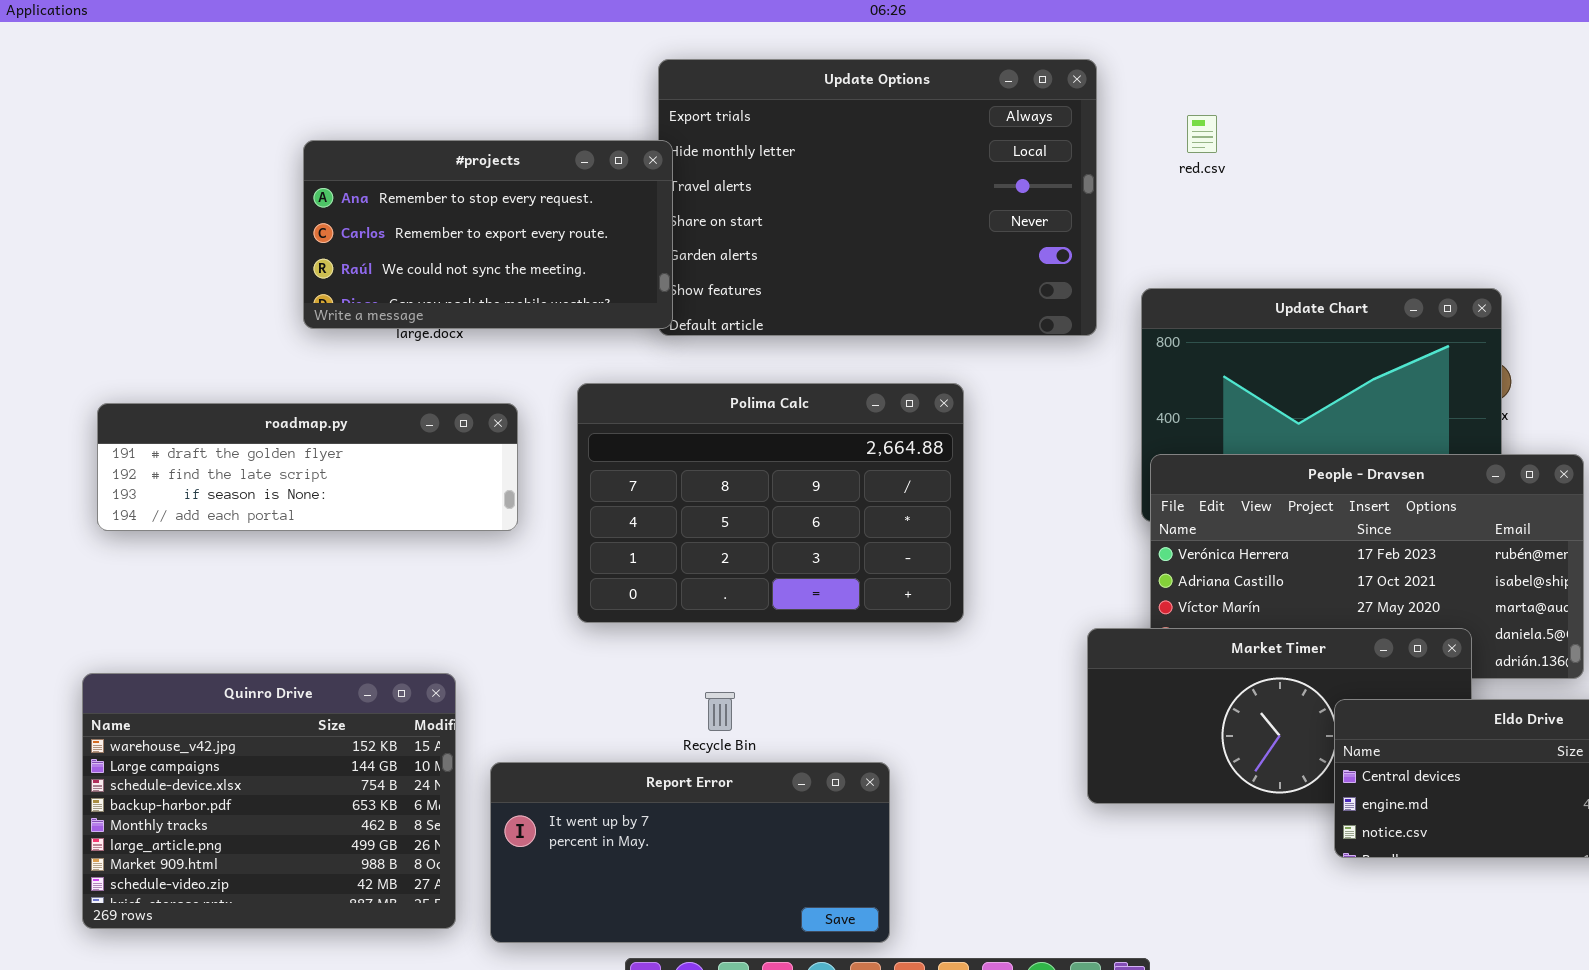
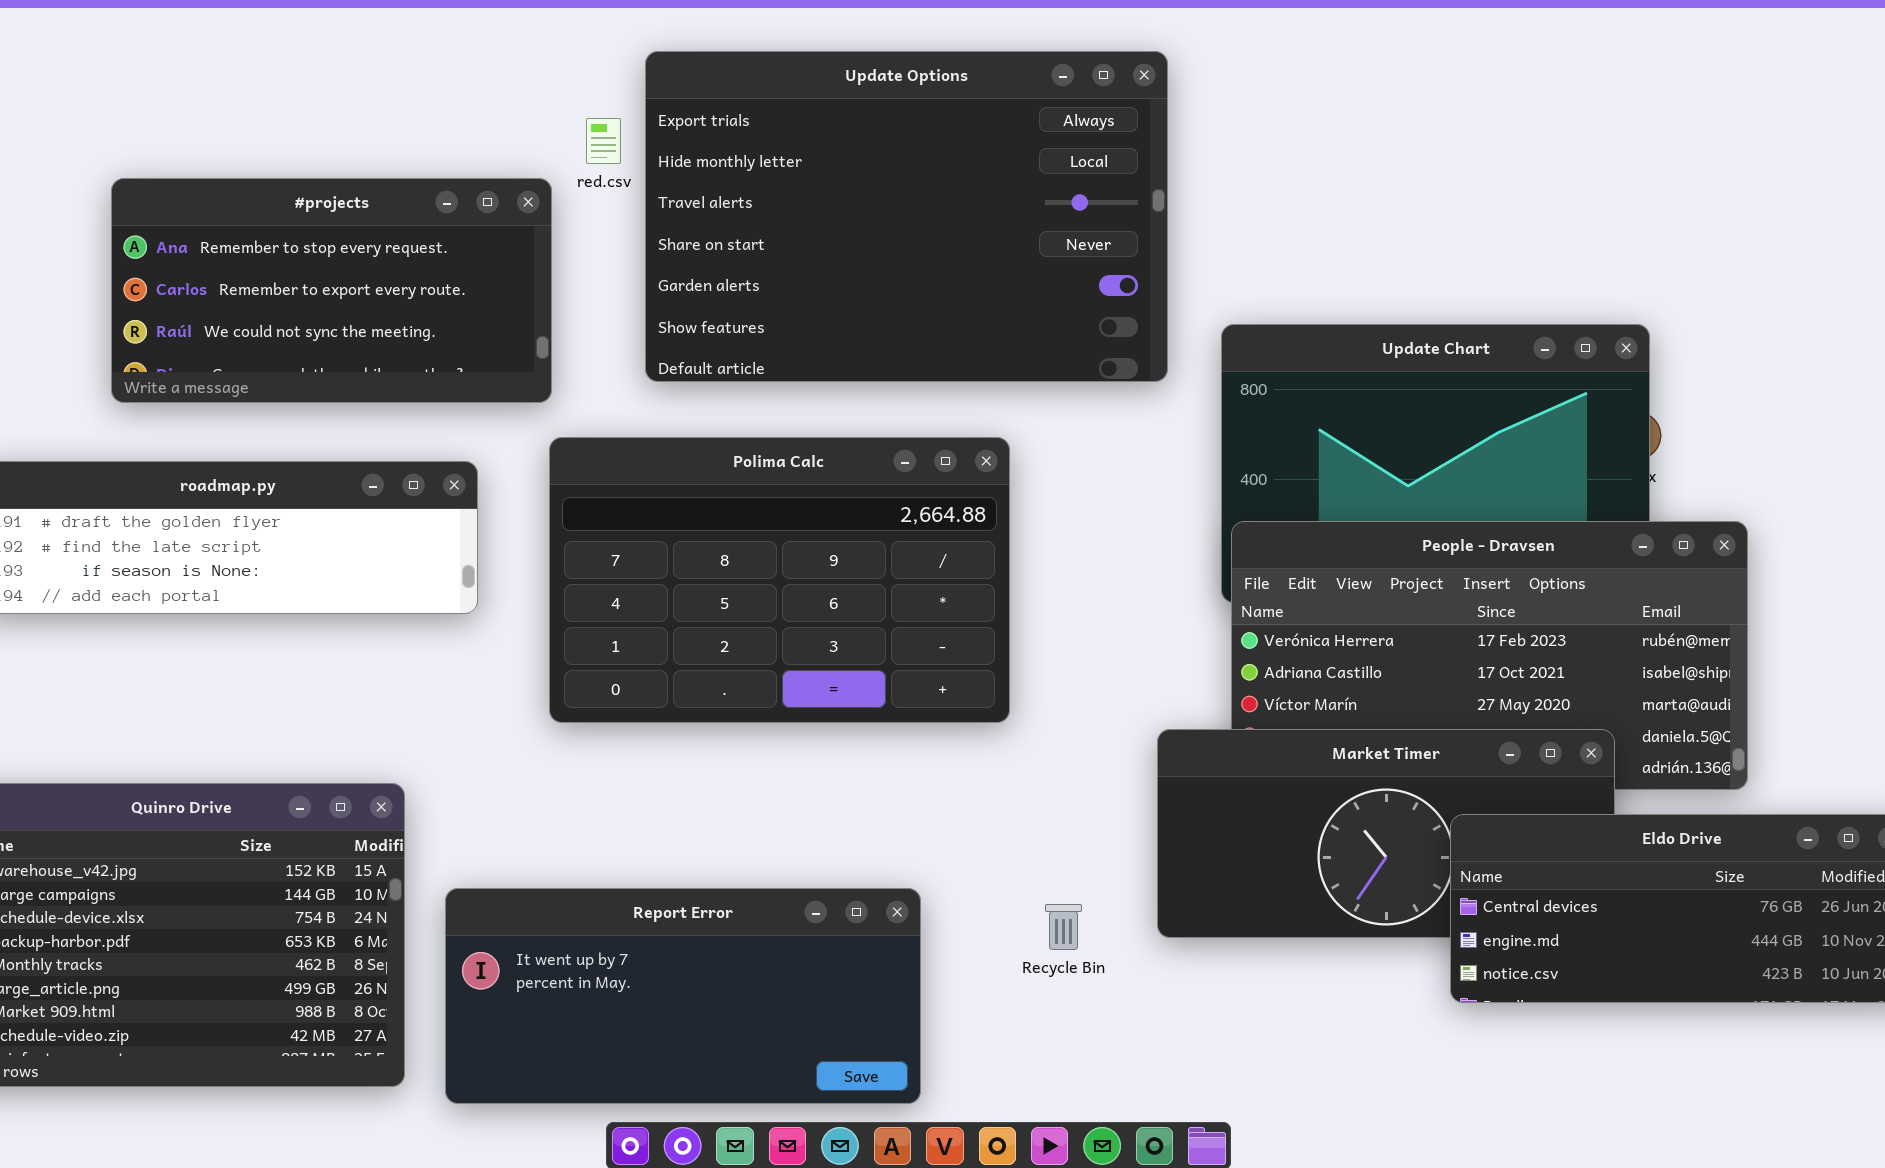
red.csv: [1187,115,1217,153] -> [586,118,621,164], moved
#projects: [303,140,673,329] -> [111,178,552,403], moved
Recycle Bin: [705,692,735,731] -> [1045,904,1082,950], moved

